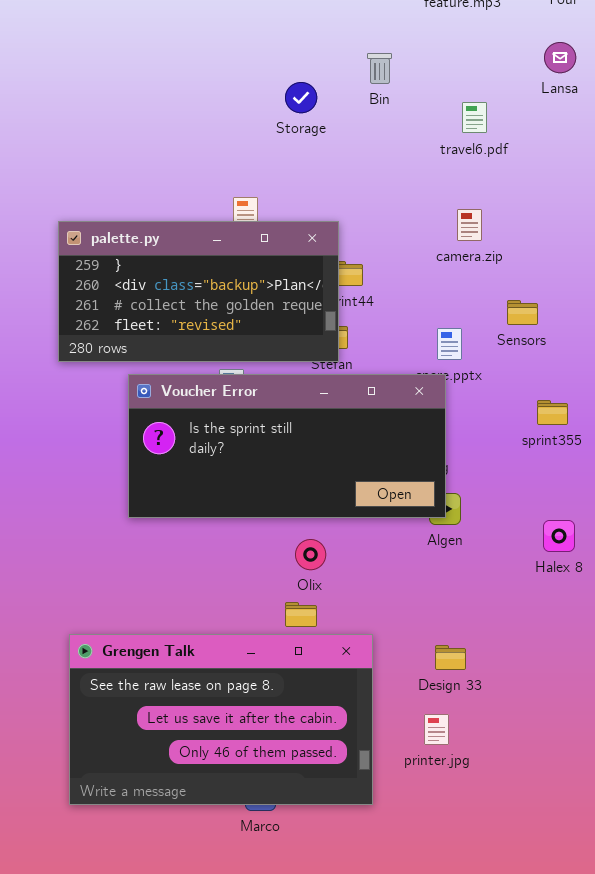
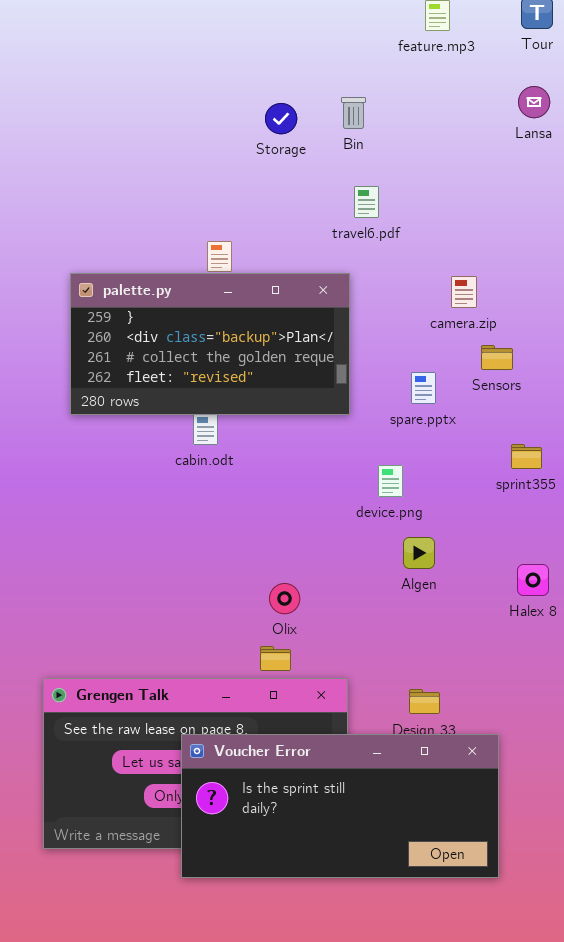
Storage: [285,82,317,113] -> [265,103,297,134], moved
travel6.pdf: [462,102,487,133] -> [354,186,379,218], moved
camera.zip: [457,209,482,241] -> [451,276,477,308], moved
palette.py: [58,221,339,362] -> [70,273,350,415], moved
Voucher Error: [128,374,446,518] -> [181,734,499,878], moved

